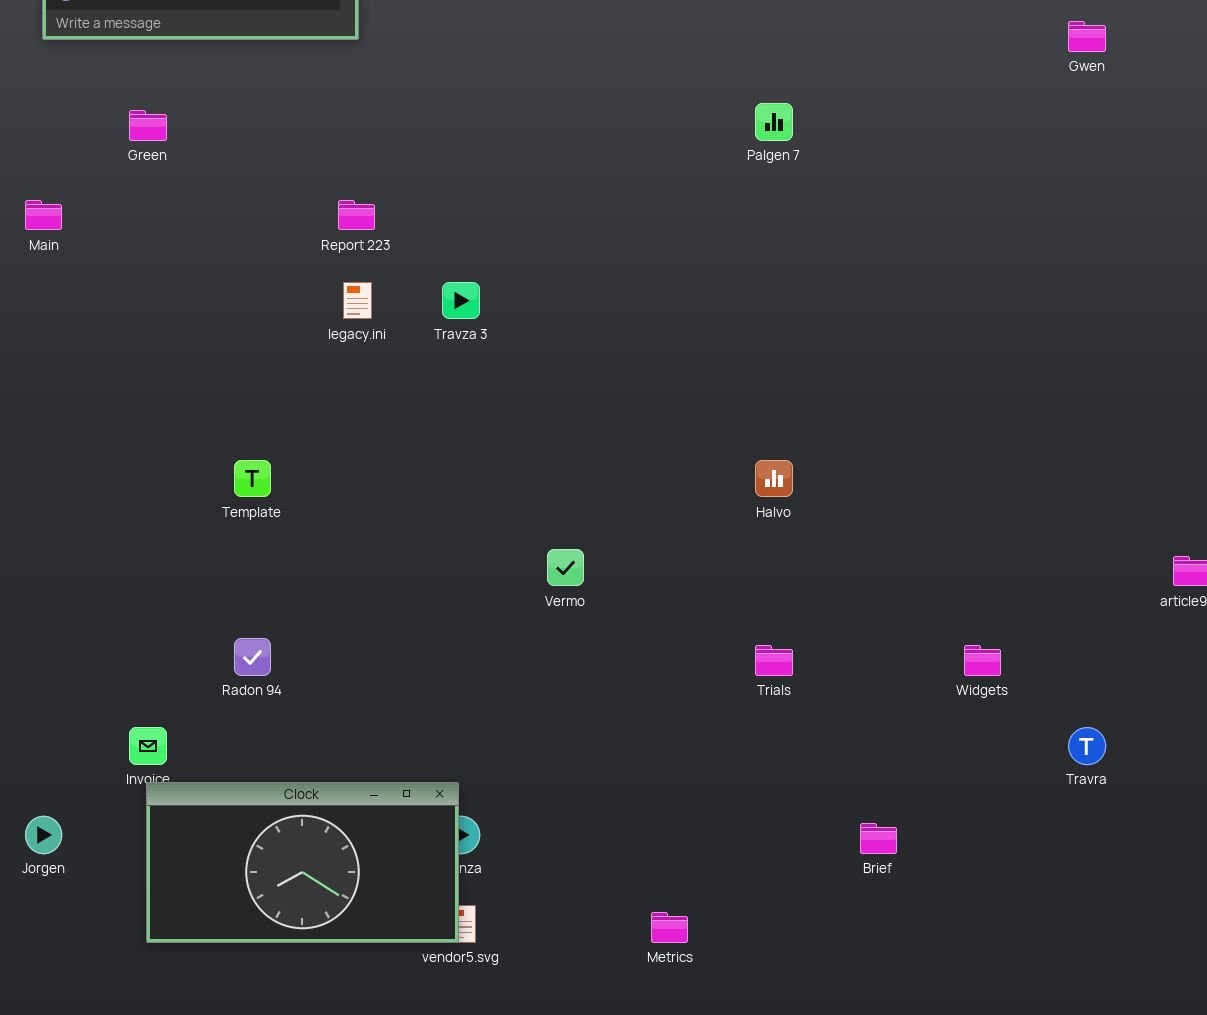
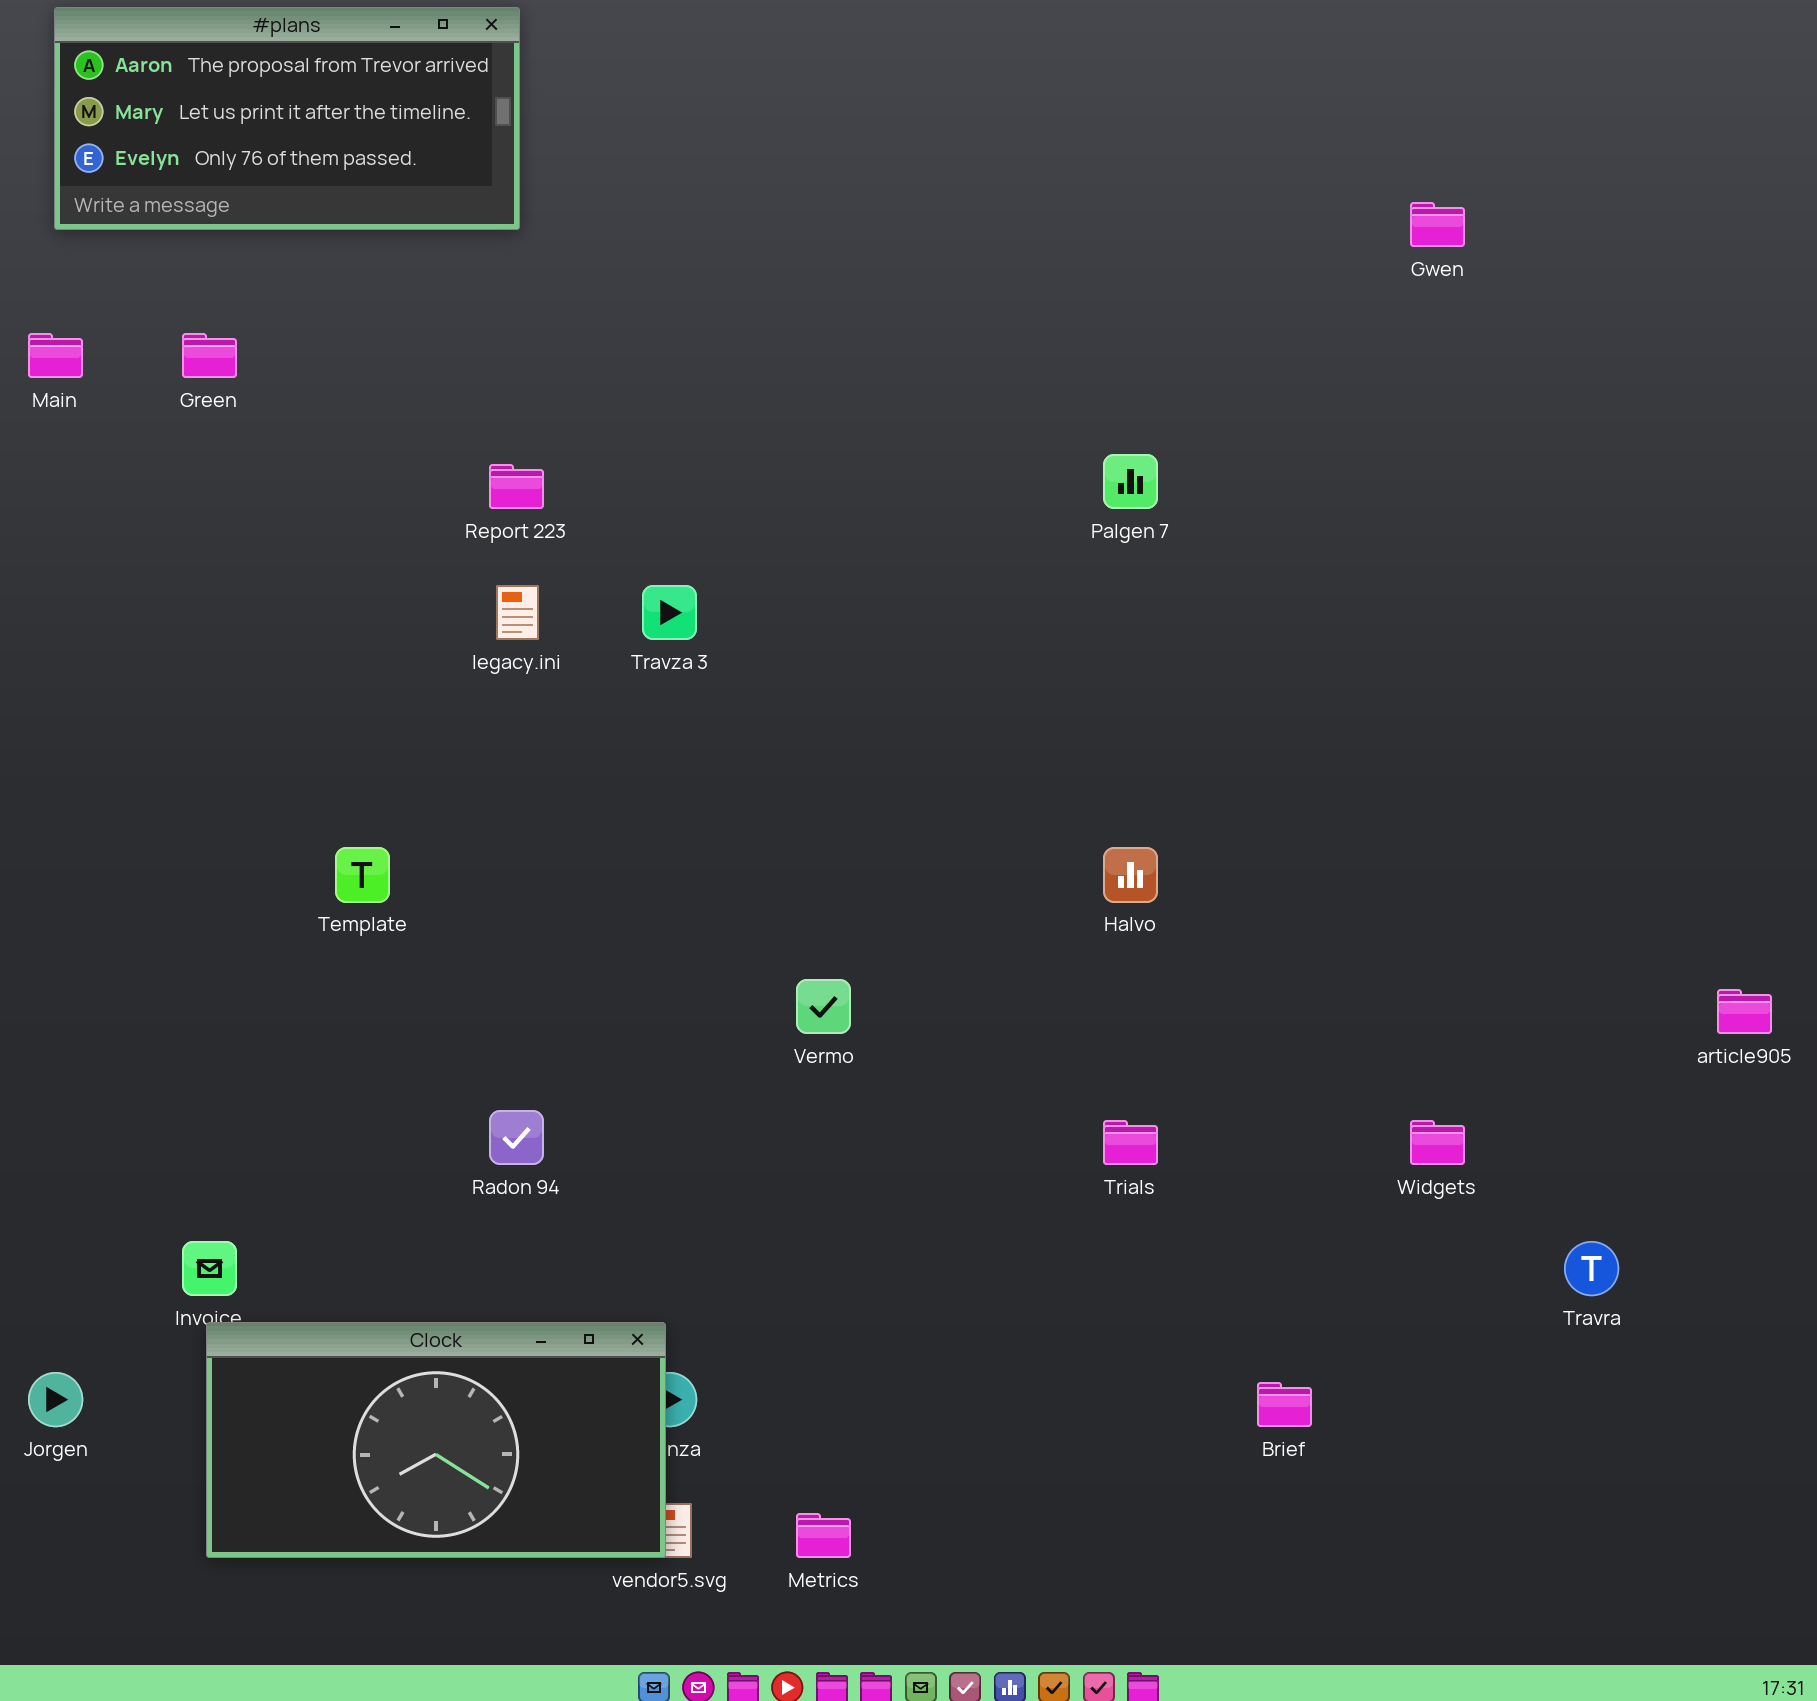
Gwen: [1068,21,1106,52] -> [1410,202,1465,247], moved
Palgen 7: [755,103,793,141] -> [1103,454,1158,509], moved
Main: [25,200,62,230] -> [28,333,83,378], moved
Radon 94: [234,638,271,676] -> [489,1110,544,1165], moved
Metrics: [651,912,688,943] -> [796,1513,851,1558], moved

